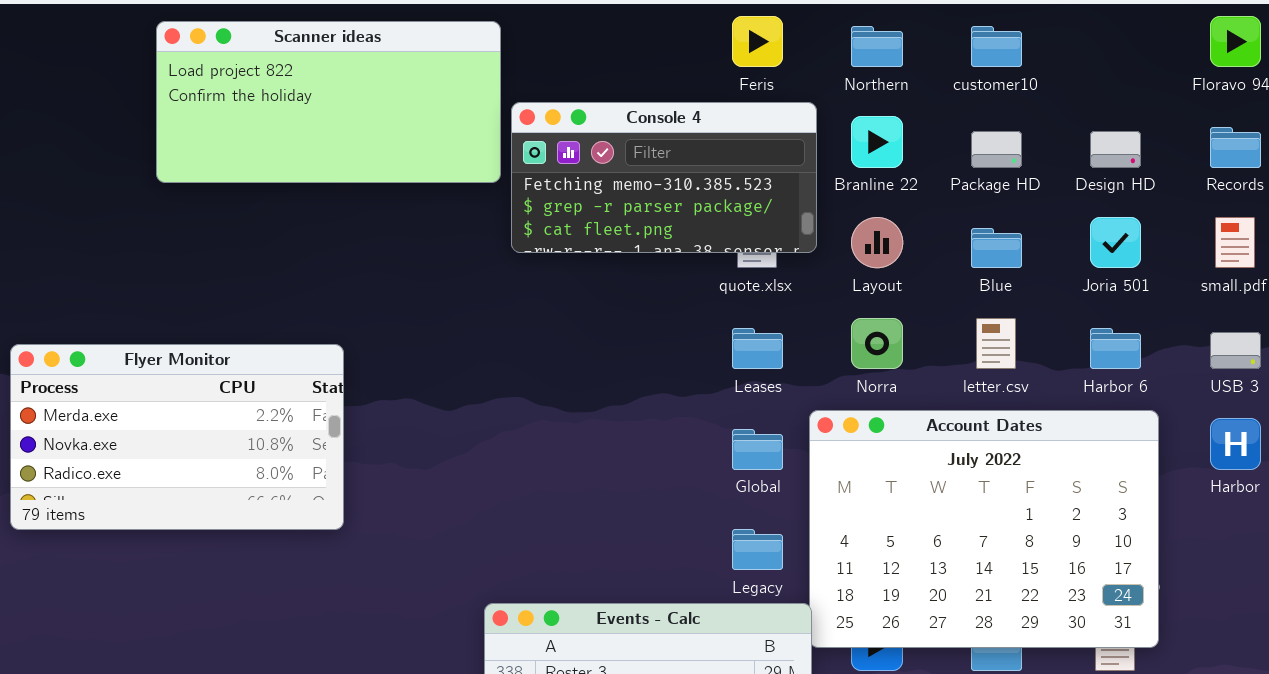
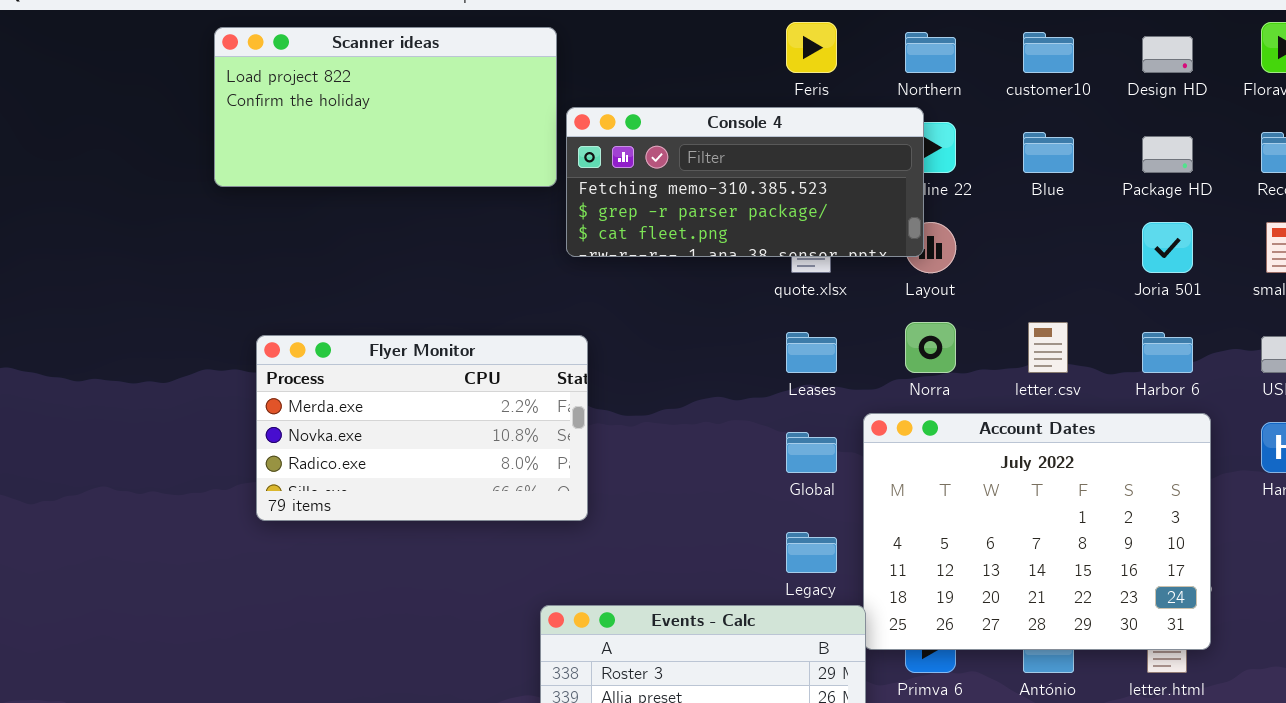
Console 4: [511,102,817,253] -> [566,107,924,257], resized
Package HD: [971,131,1022,168] -> [1142,136,1193,173], moved
Design HD: [1090,131,1141,168] -> [1142,36,1193,73], moved
Blue: [971,228,1022,268] -> [1023,132,1074,173], moved
Flyer Monitor: [10,344,344,530] -> [256,335,588,521], moved

